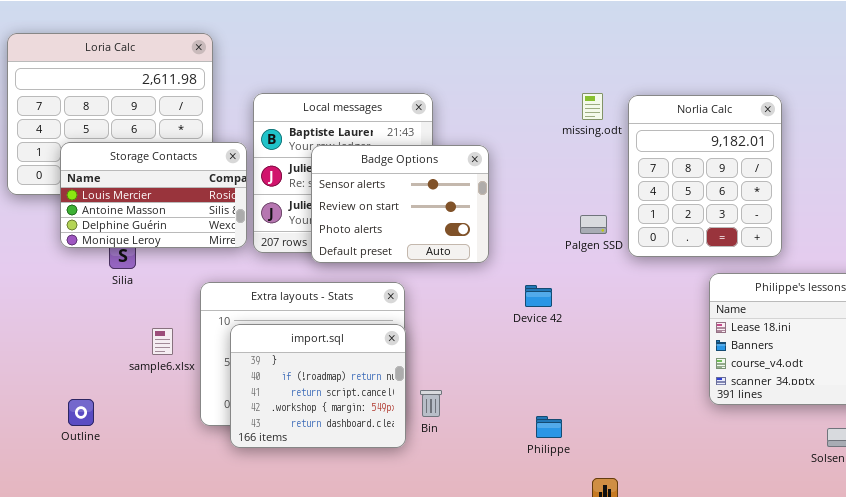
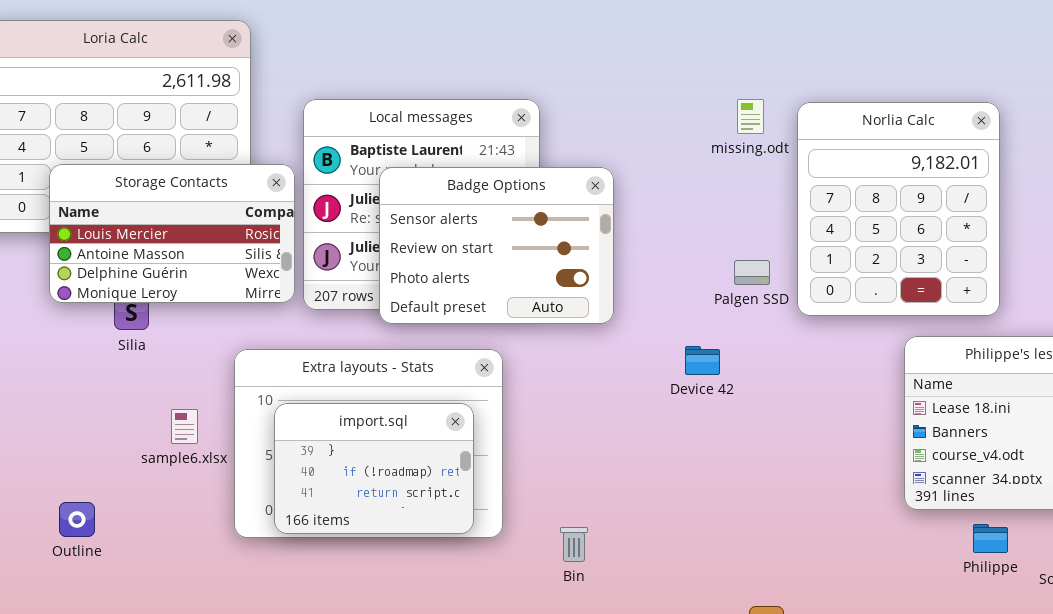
Device 42: [525,285,552,307] -> [685,346,720,375], moved
import.sql: [230,324,406,448] -> [274,403,474,534], resized
Bin: [420,390,442,417] -> [560,527,588,562], moved
Philippe: [536,416,562,438] -> [973,524,1008,553], moved

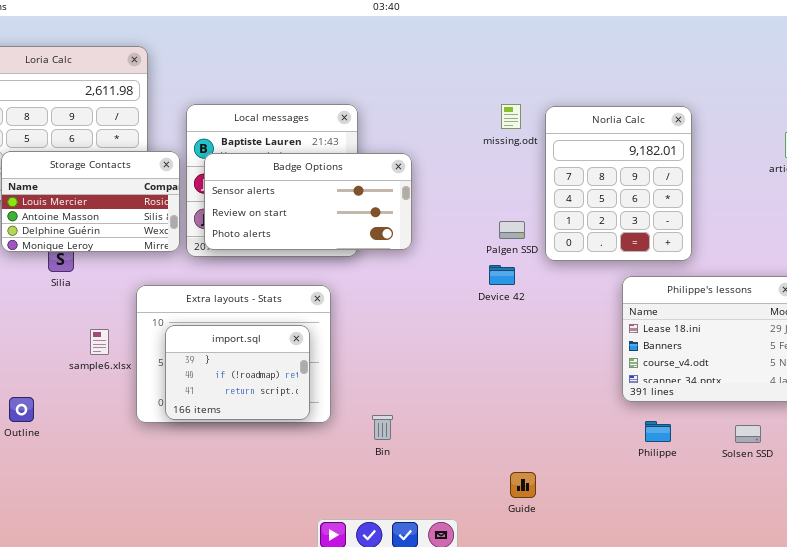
Badge Options: [379,167,614,324] -> [204,153,412,250], resized
Device 42: [685,346,720,375] -> [489,265,515,285], moved
Philippe: [973,524,1008,553] -> [645,421,671,442], moved

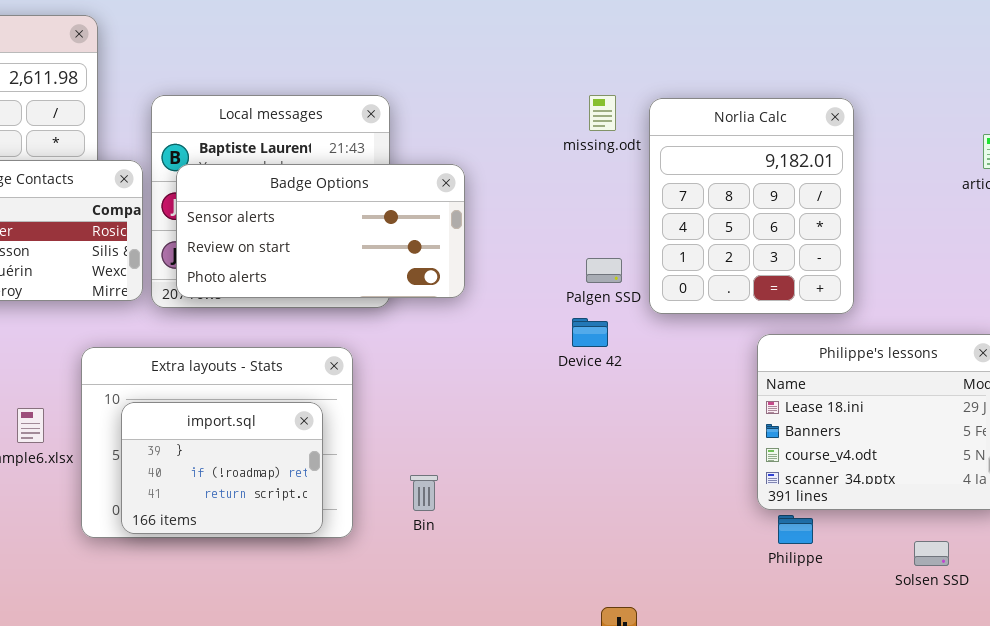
Bin: [372,415,393,440] -> [410,475,438,511], moved
Philippe: [645,421,671,442] -> [778,515,813,544], moved

